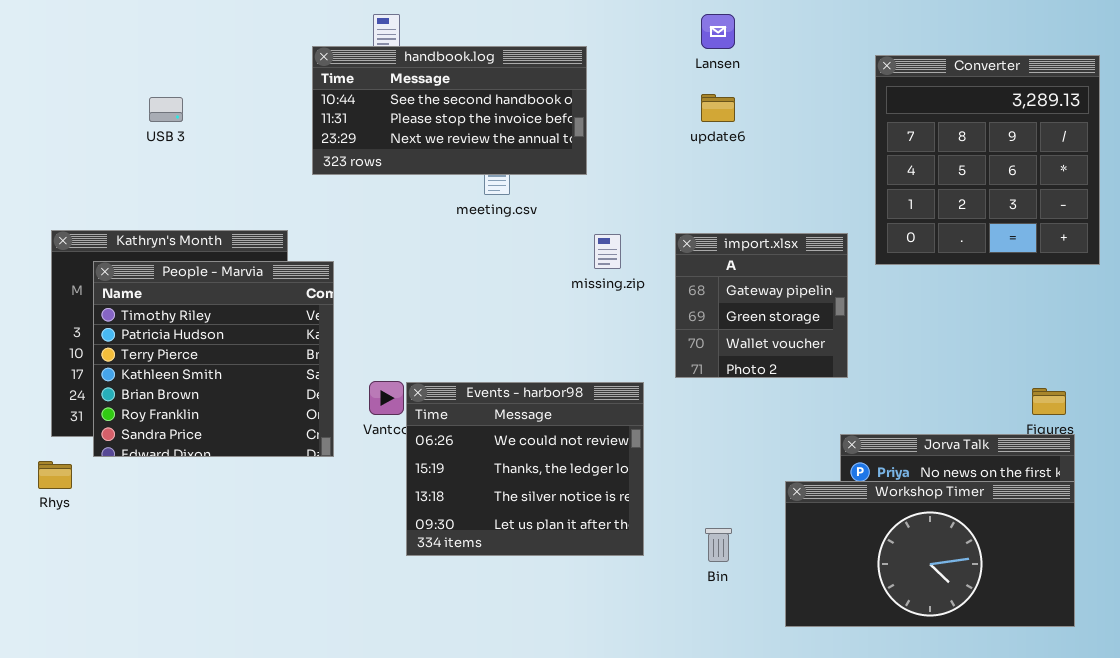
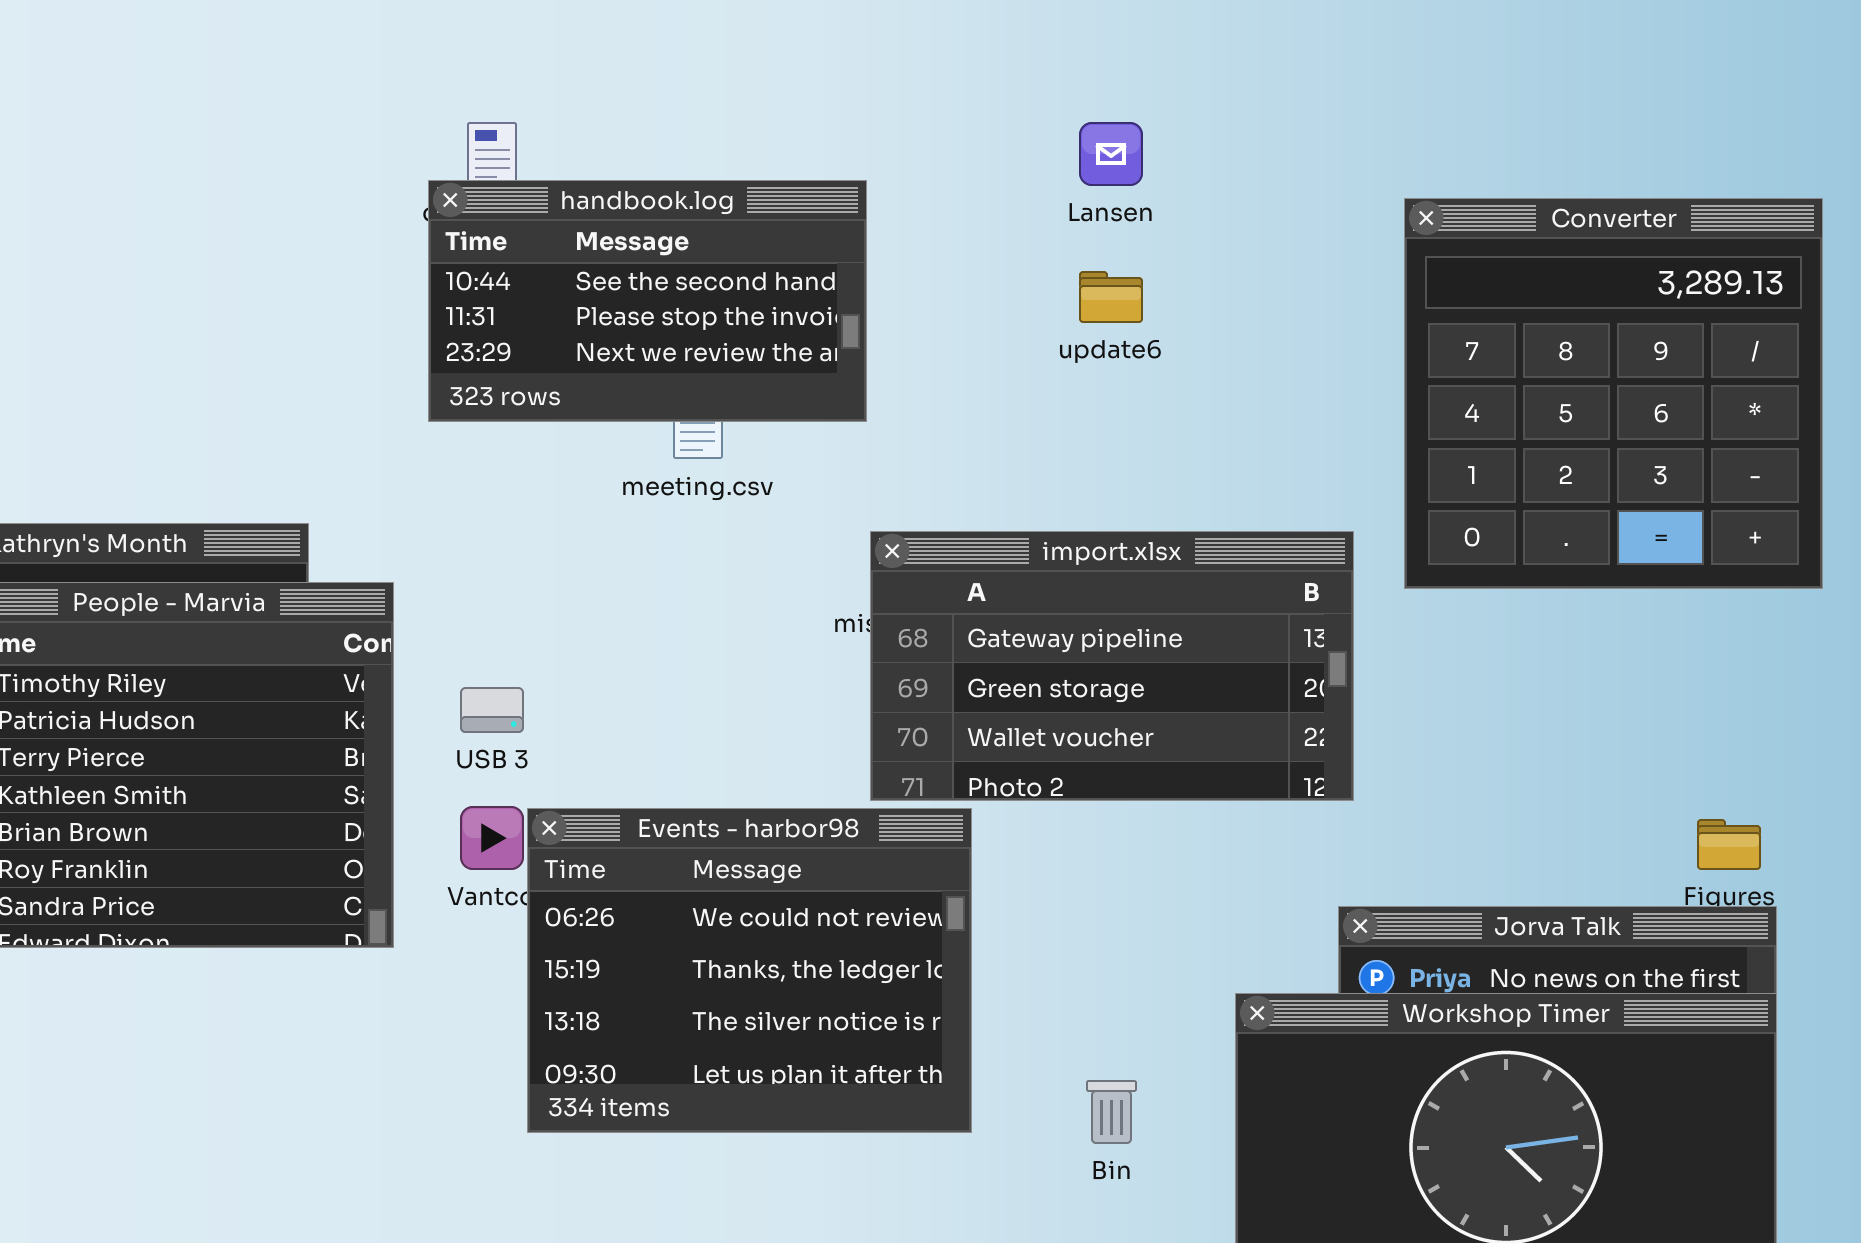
handbook.log: [312,46,587,175] -> [428,180,867,422], resized
USB 3: [149,97,183,122] -> [460,687,524,733], moved
import.xlsx: [675,233,848,378] -> [870,531,1354,801], resized

